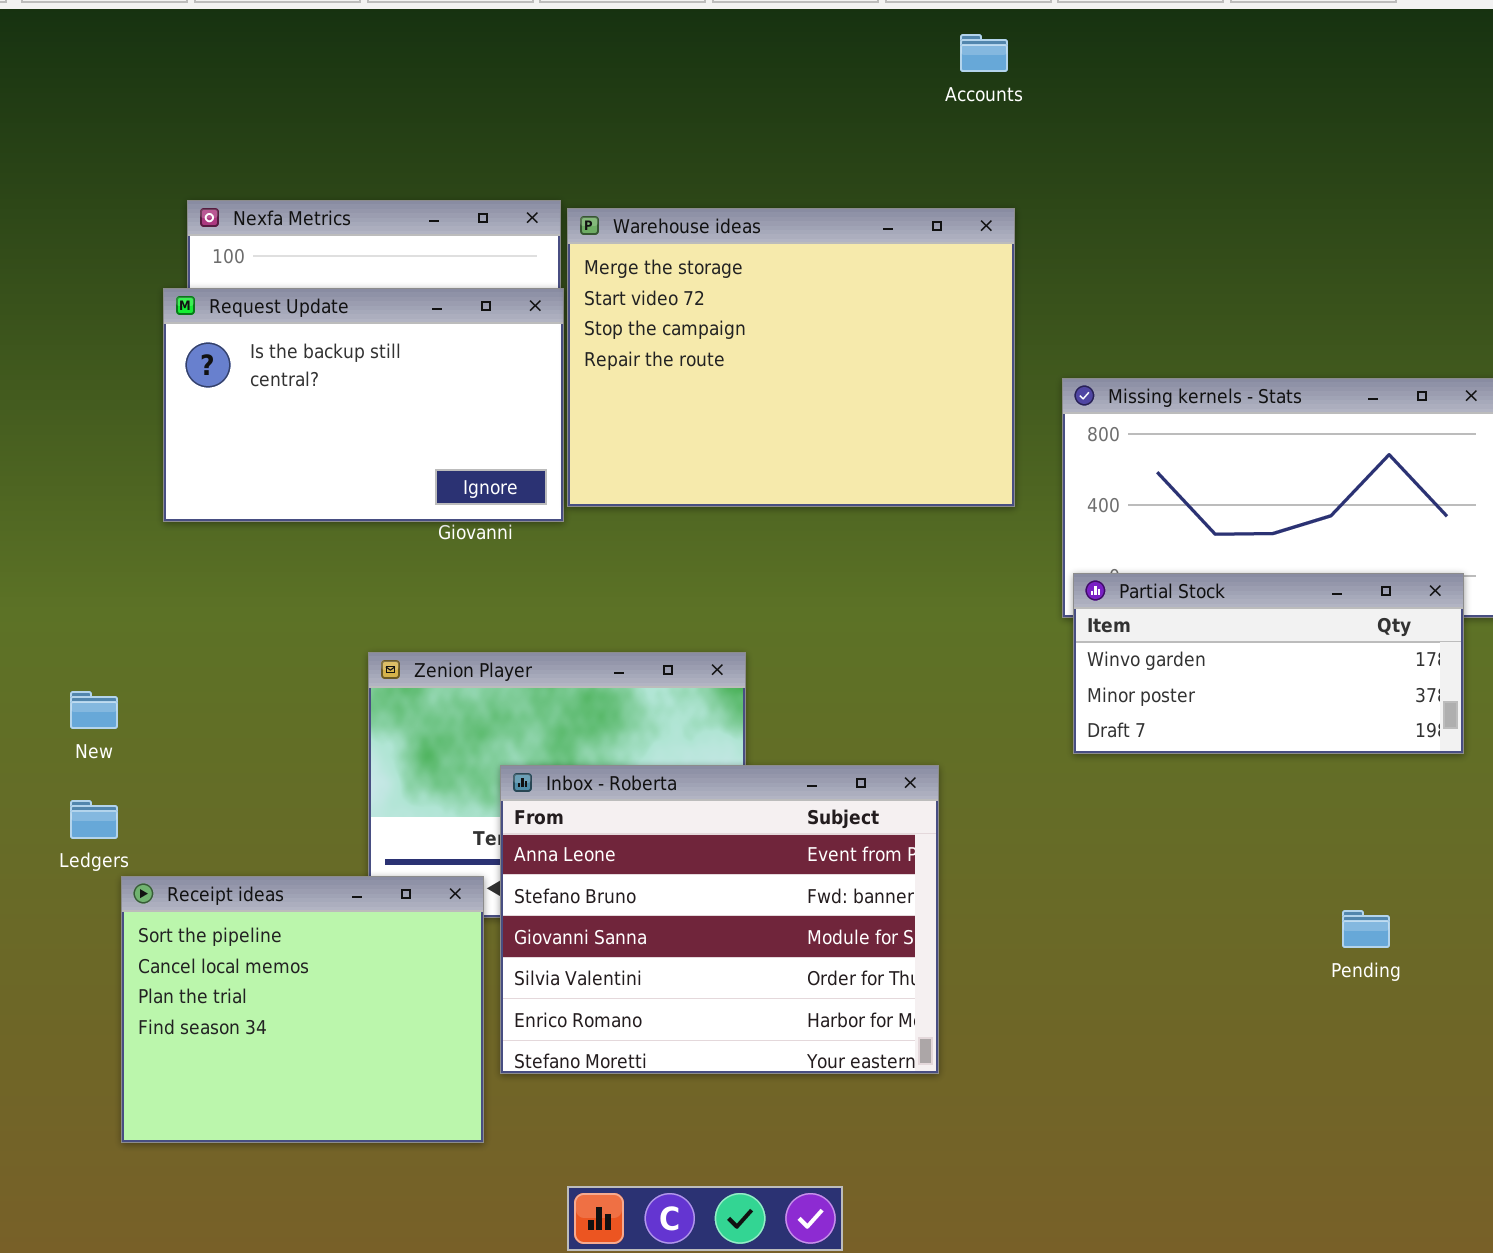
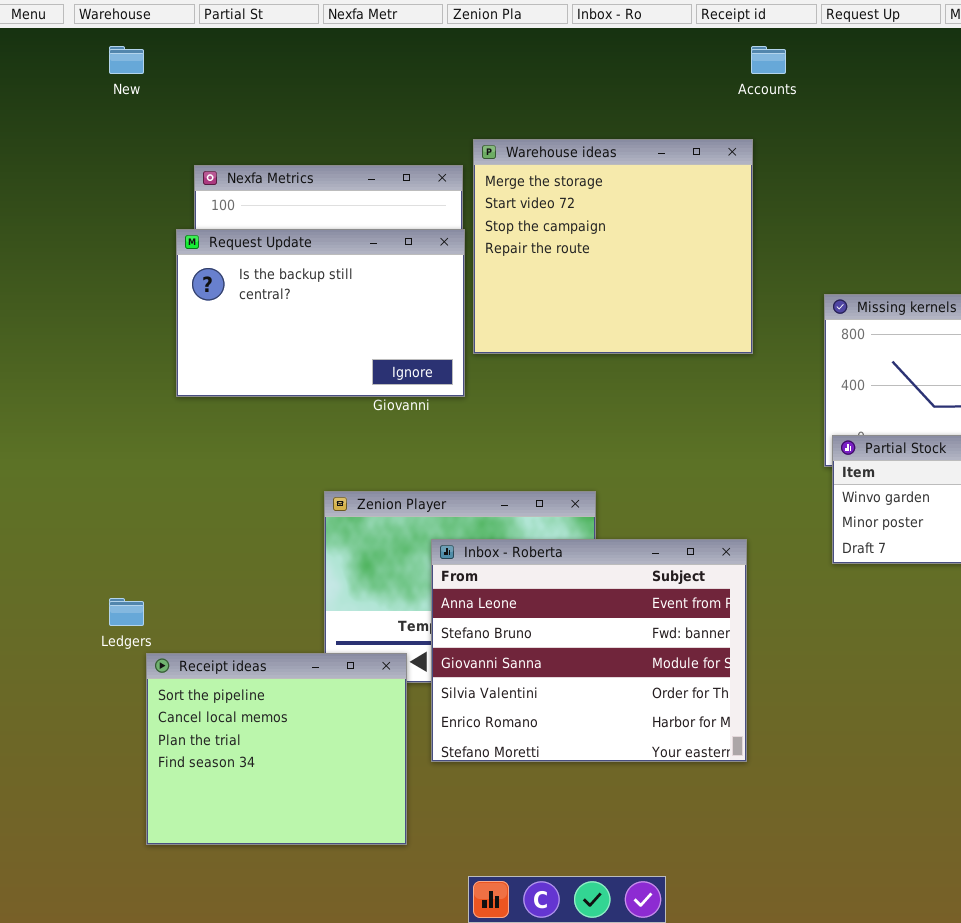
Warehouse ideas: [567,208,1015,507] -> [473,139,753,354], moved, resized
New: [70,691,118,729] -> [109,46,144,74], moved
Inbox - Roberta: [500,765,939,1074] -> [431,539,747,762], moved

